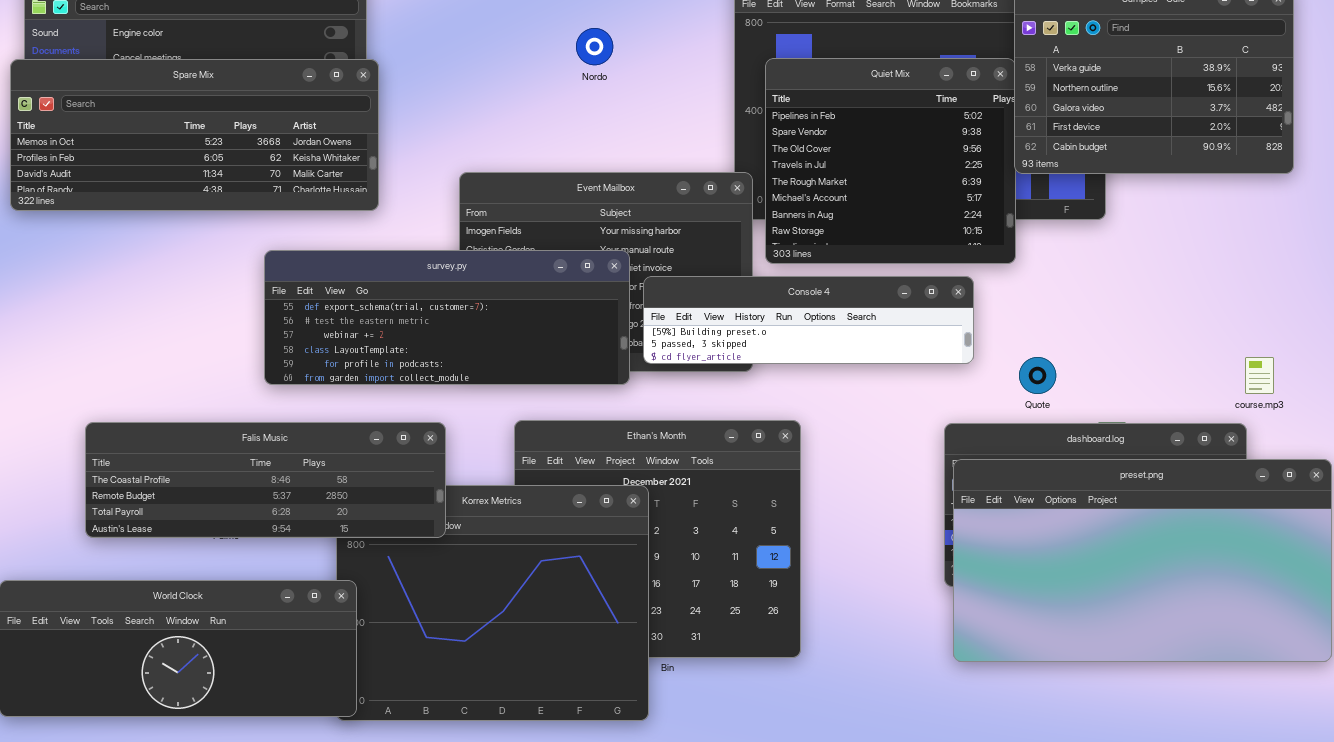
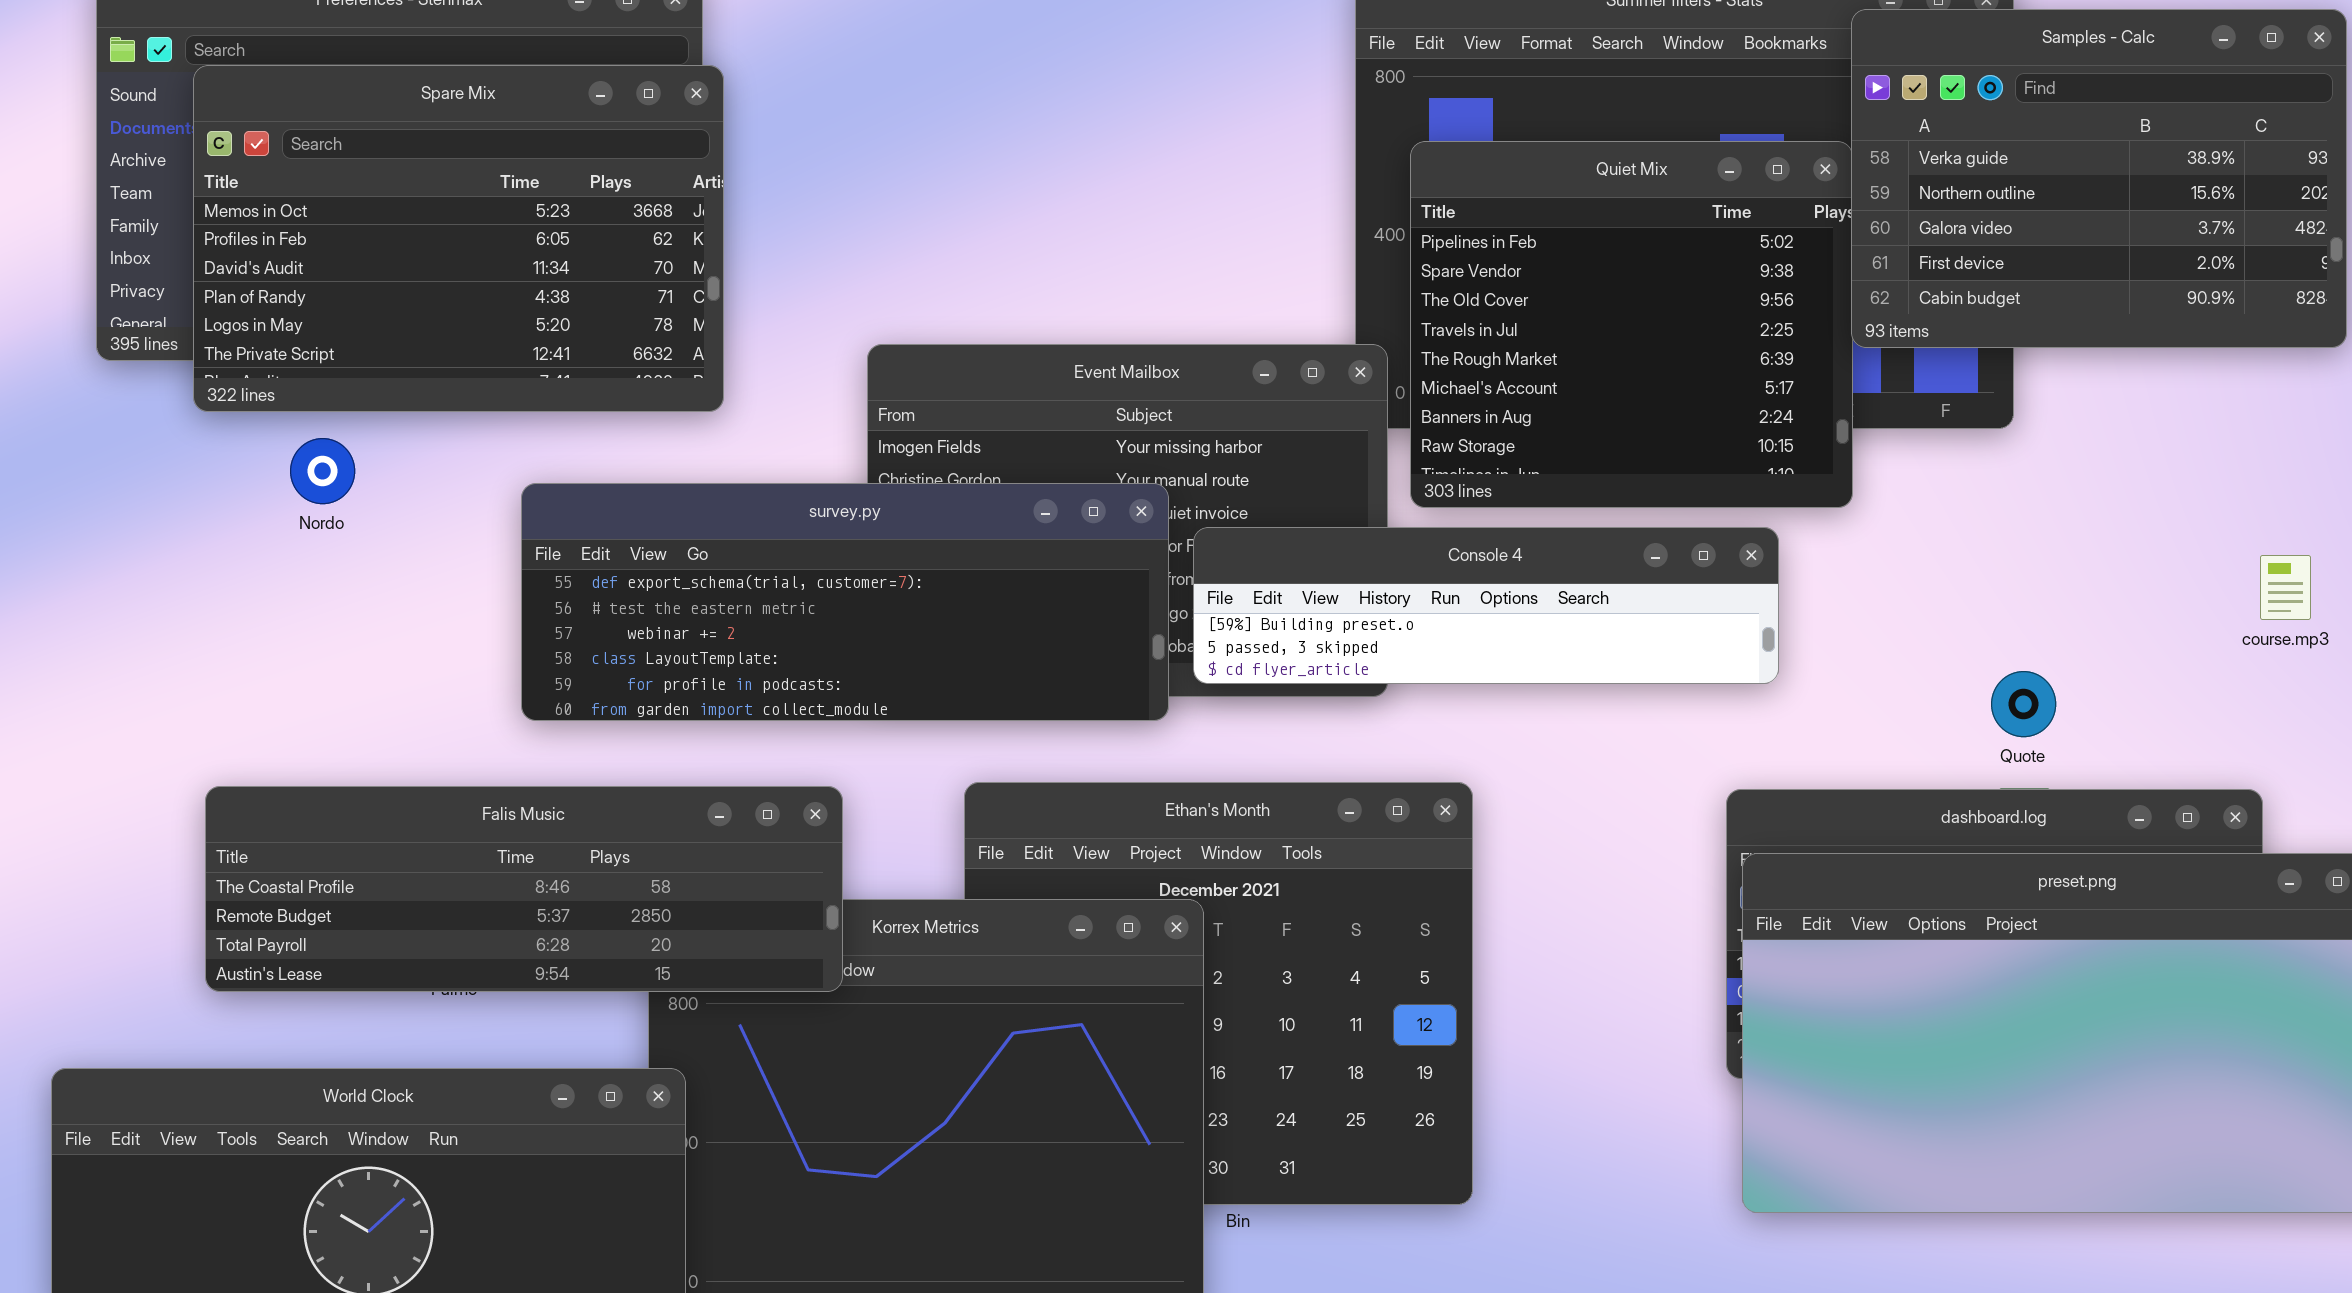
Nordo: [576,28,613,65] -> [290,438,355,504], moved
Spare Mix: [10,59,379,211] -> [193,65,724,412], resized
Quote: [1019,357,1056,394] -> [1991,671,2056,737], moved
course.mp3: [1245,357,1274,394] -> [2260,555,2311,620], moved

